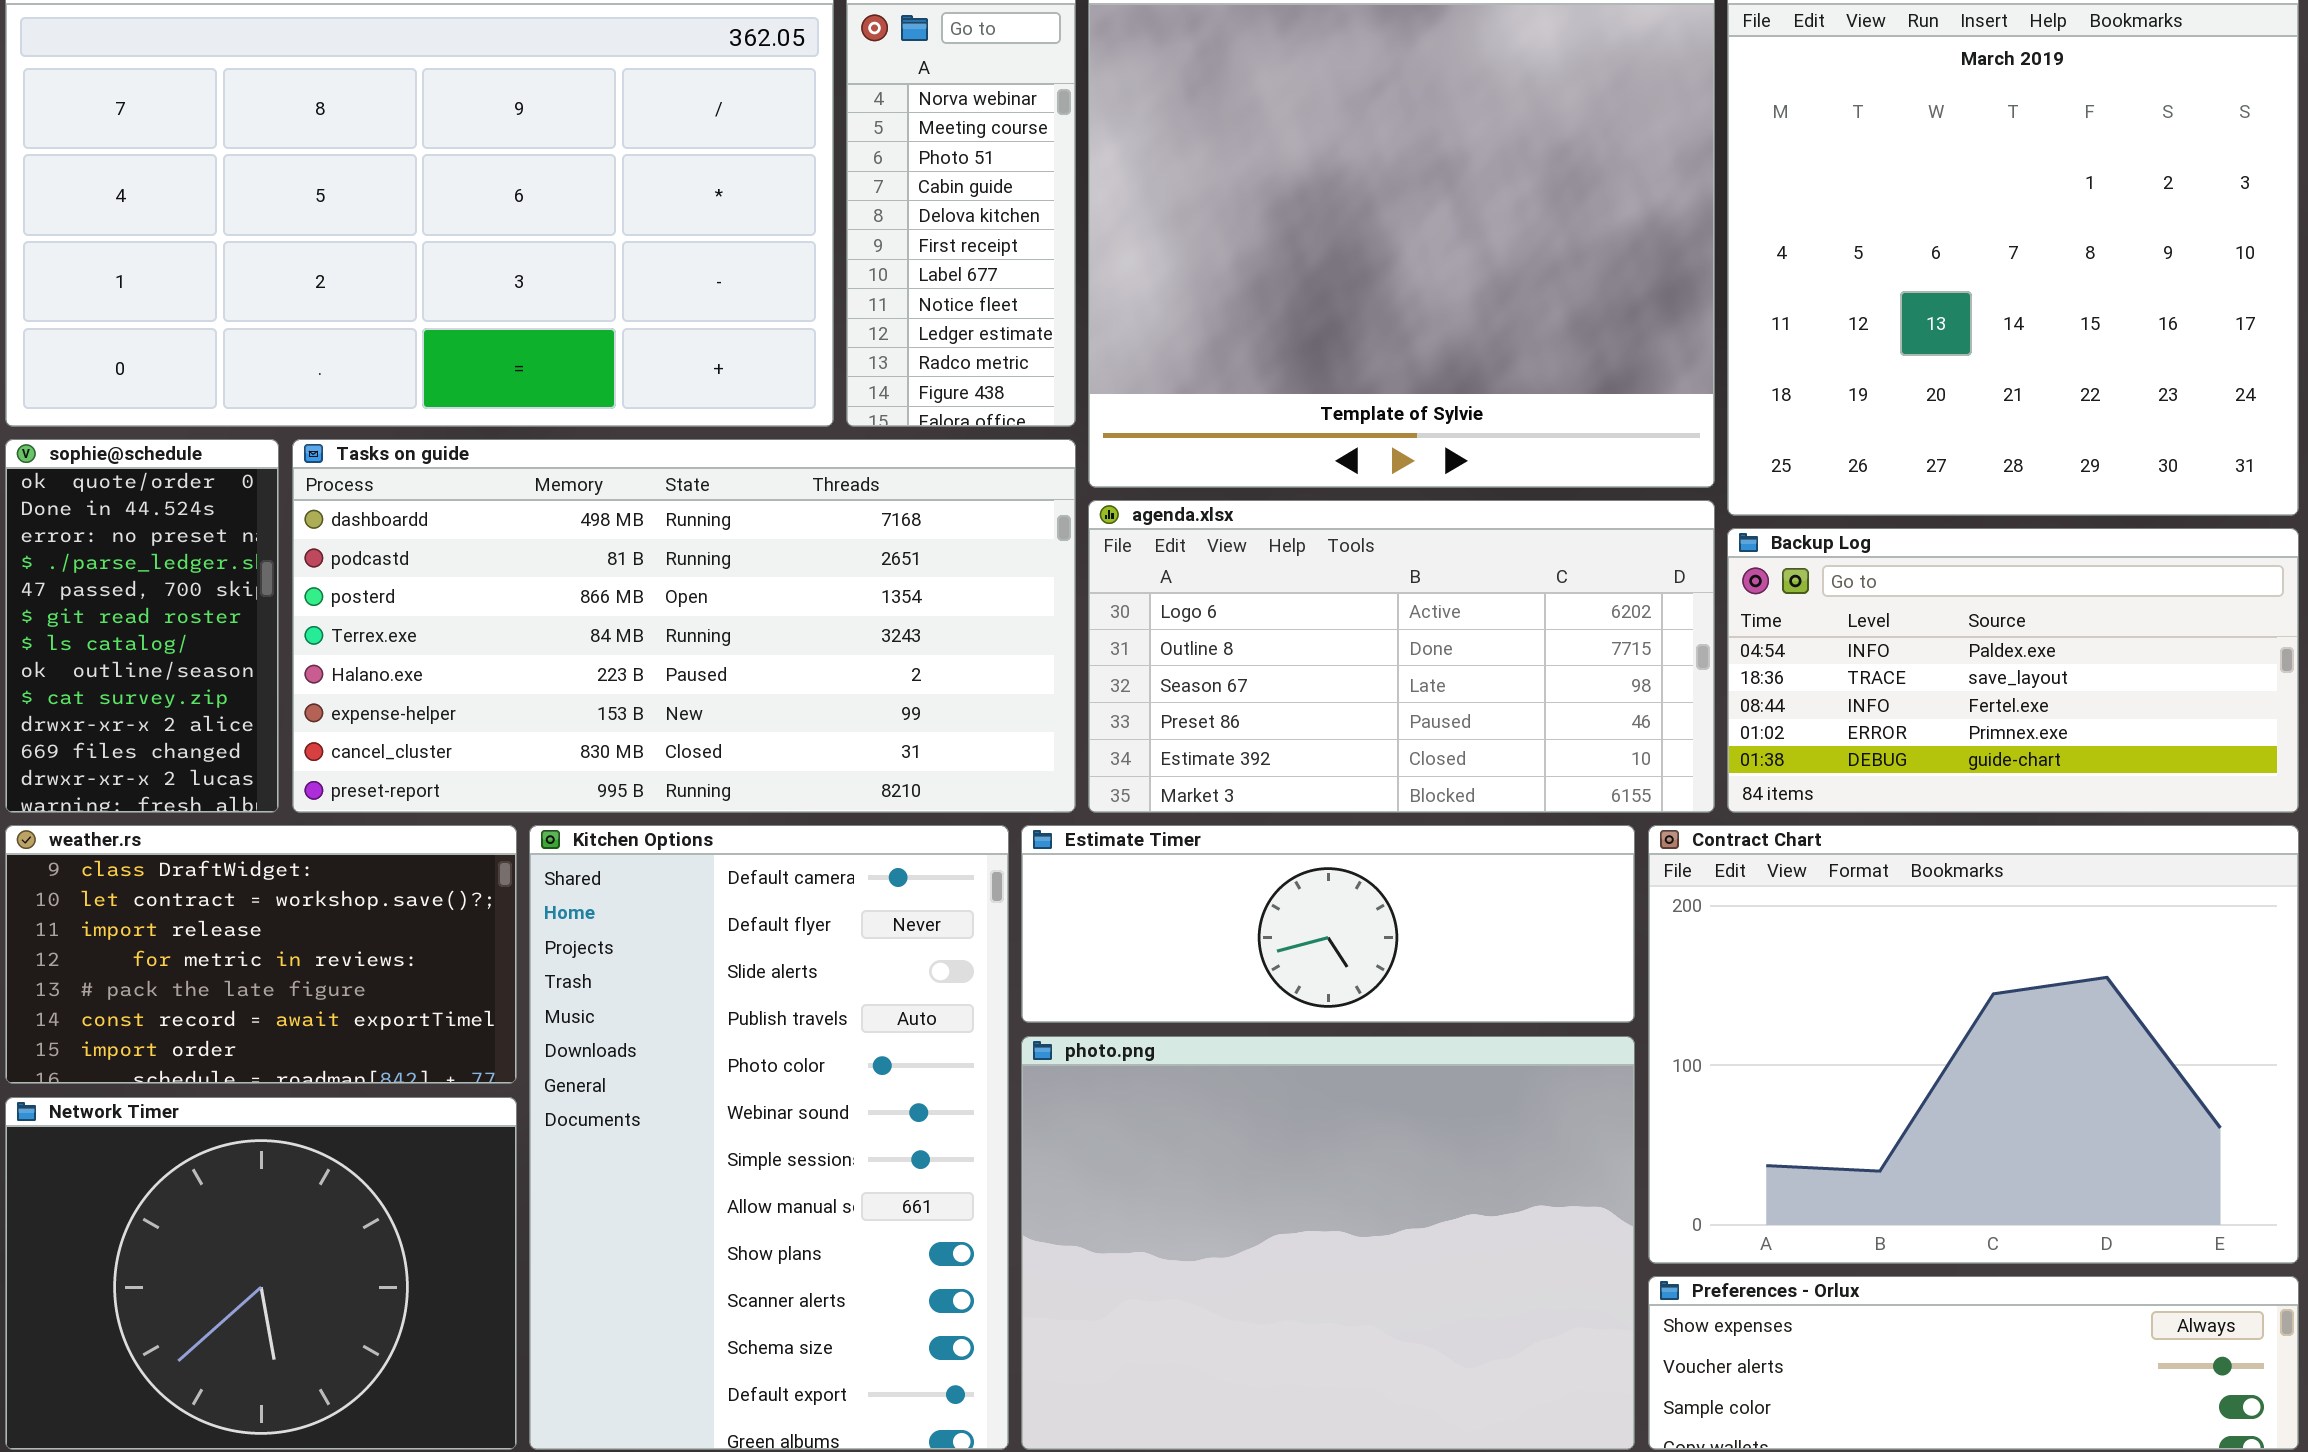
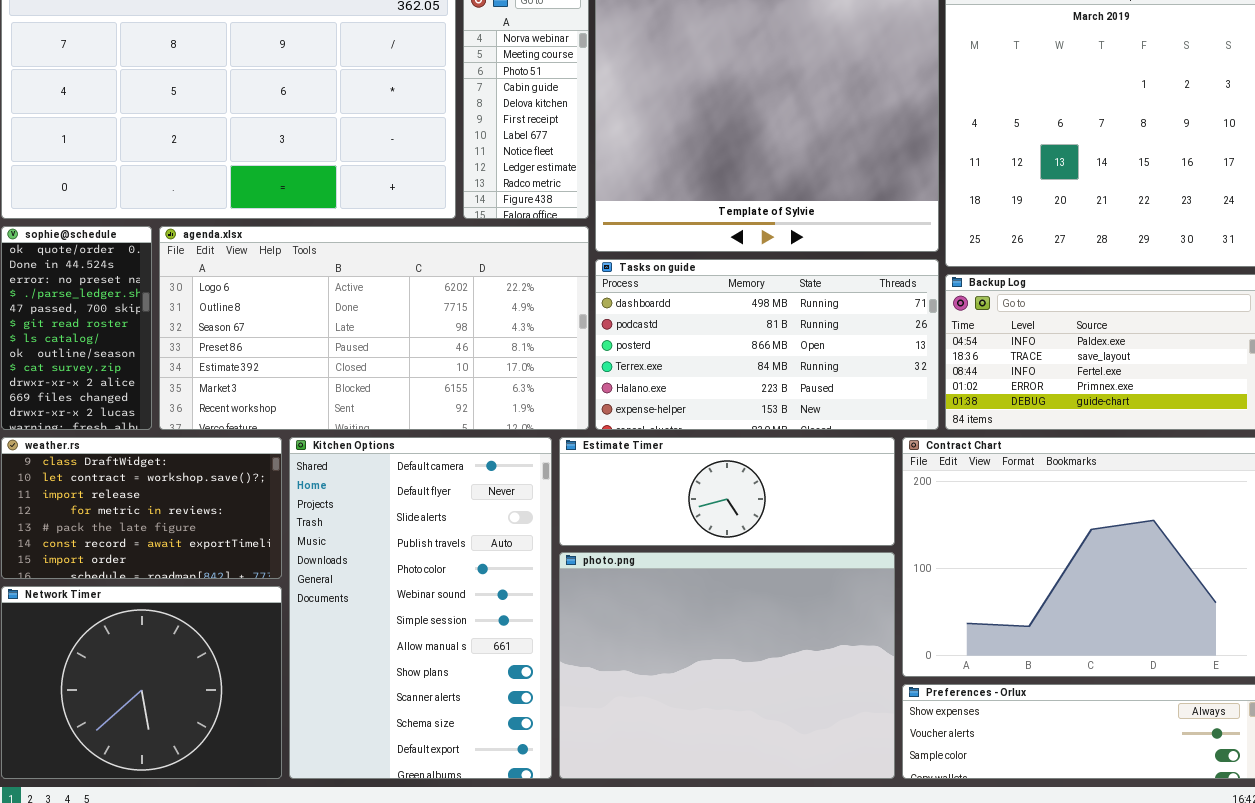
Tasks on guide: [292,439,1076,813] -> [595,259,939,430], moved, resized
agenda.xlsx: [1088,500,1715,813] -> [159,226,589,430], moved, resized

